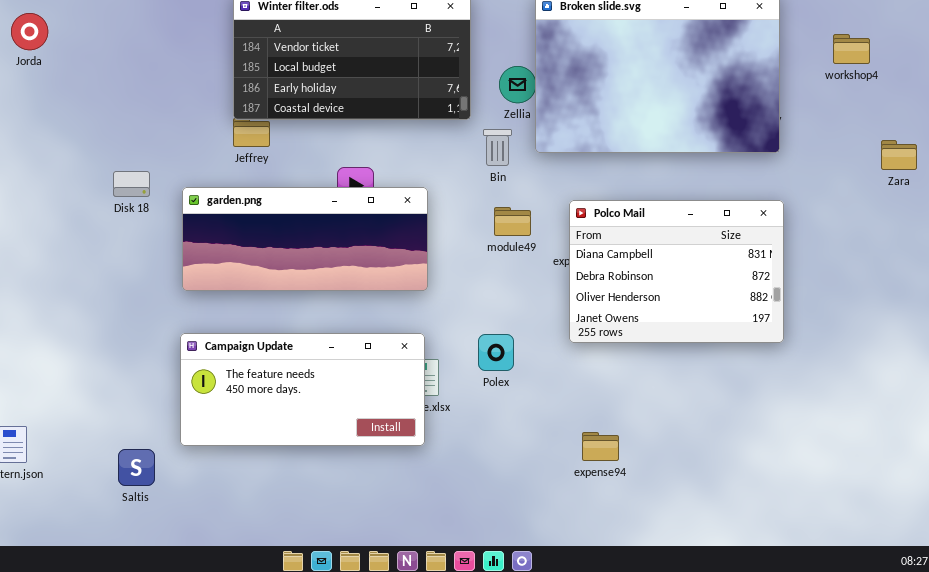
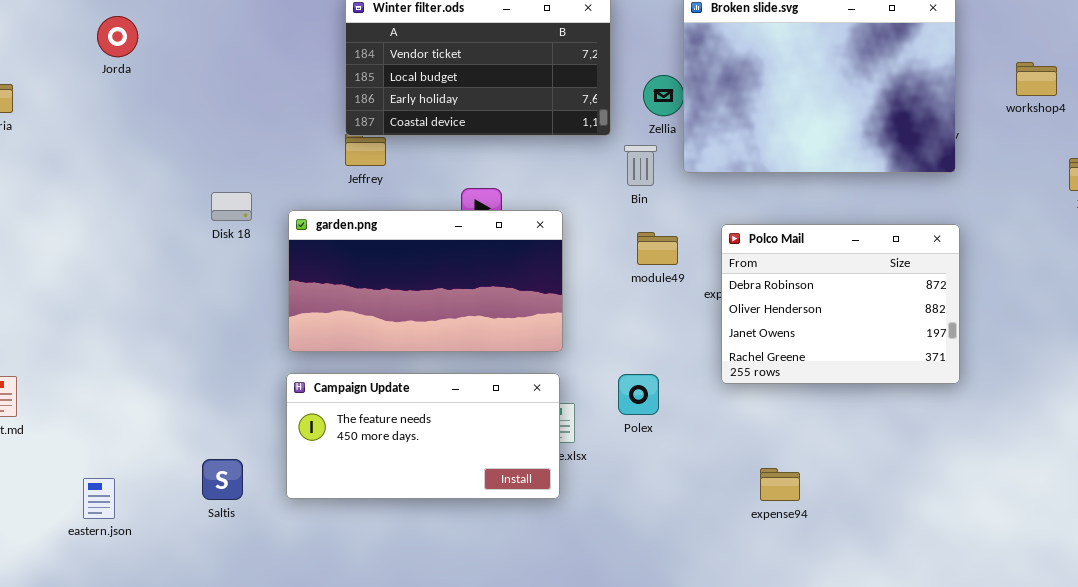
workshop4: [833,34,870,64] -> [1016,62,1057,96], moved
garden.png: [182,187,428,291] -> [288,210,563,352], resized
Polco Mail: [569,200,784,343] -> [721,224,960,384], scrolled down 1 row
expense94: [582,432,619,461] -> [760,468,800,501], moved
Saltis: [118,449,155,486] -> [202,459,243,500], moved

